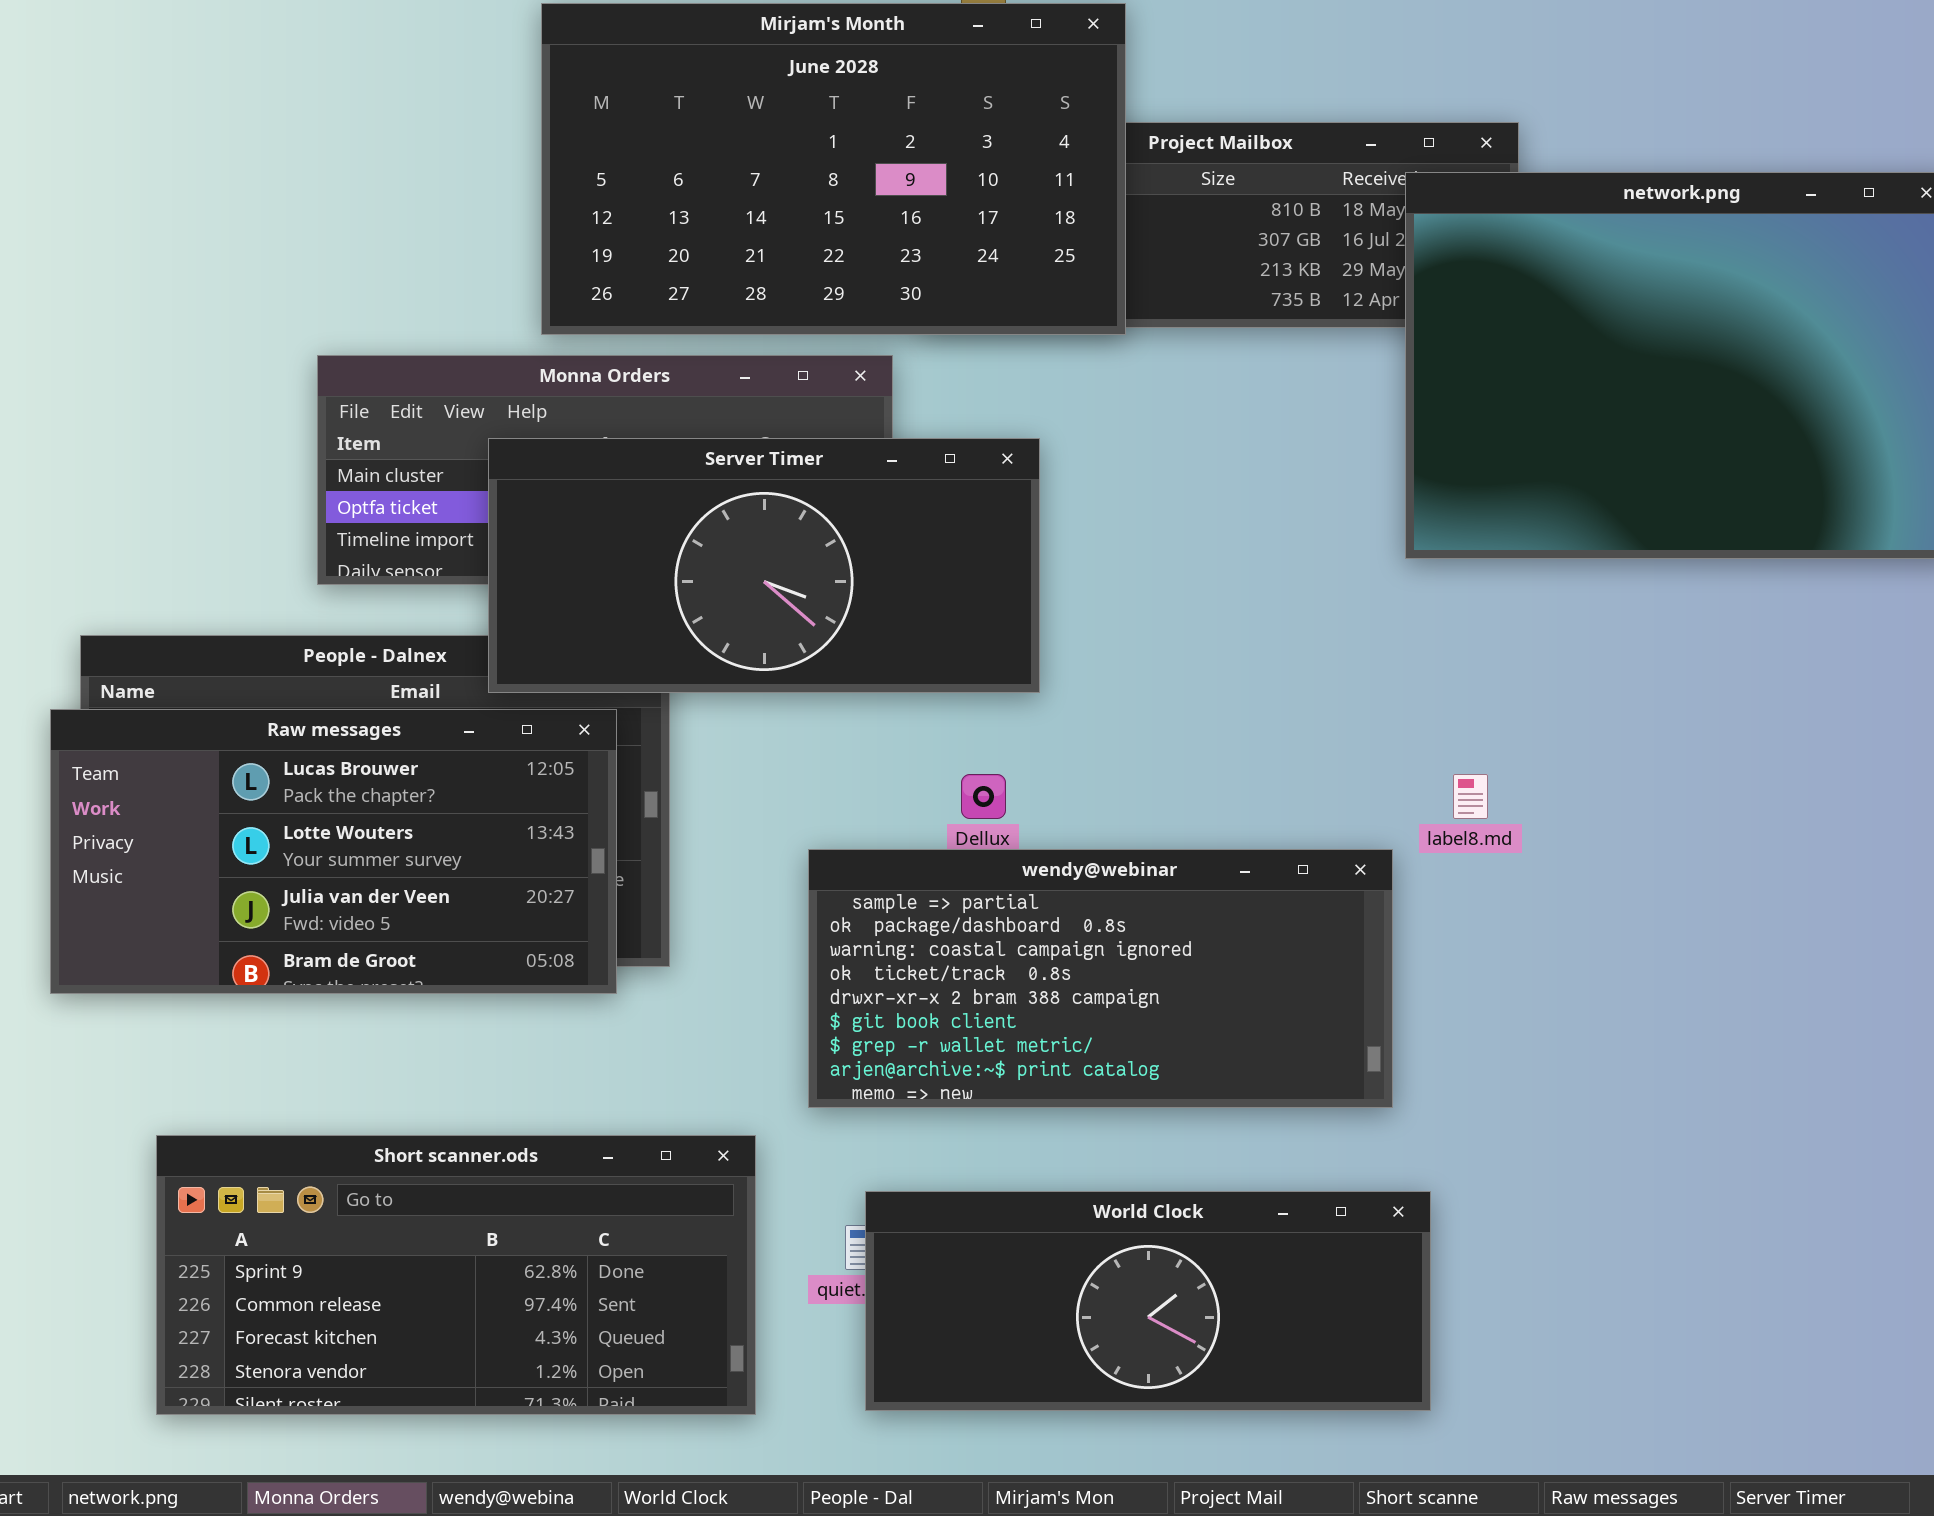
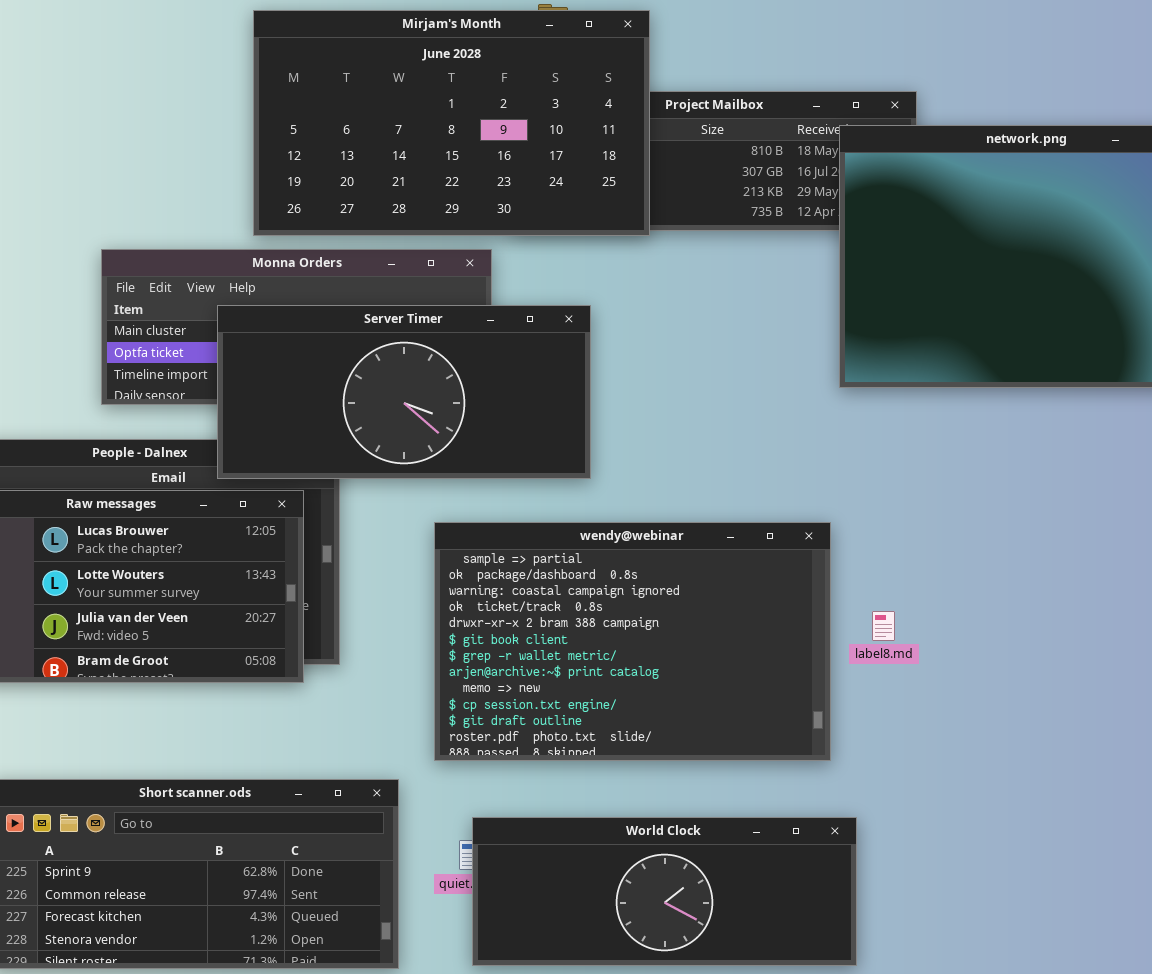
label8.md: [1453,774,1488,819] -> [872,611,895,641], moved
wendy@webinar: [808,849,1393,1108] -> [434,522,831,761], resized

